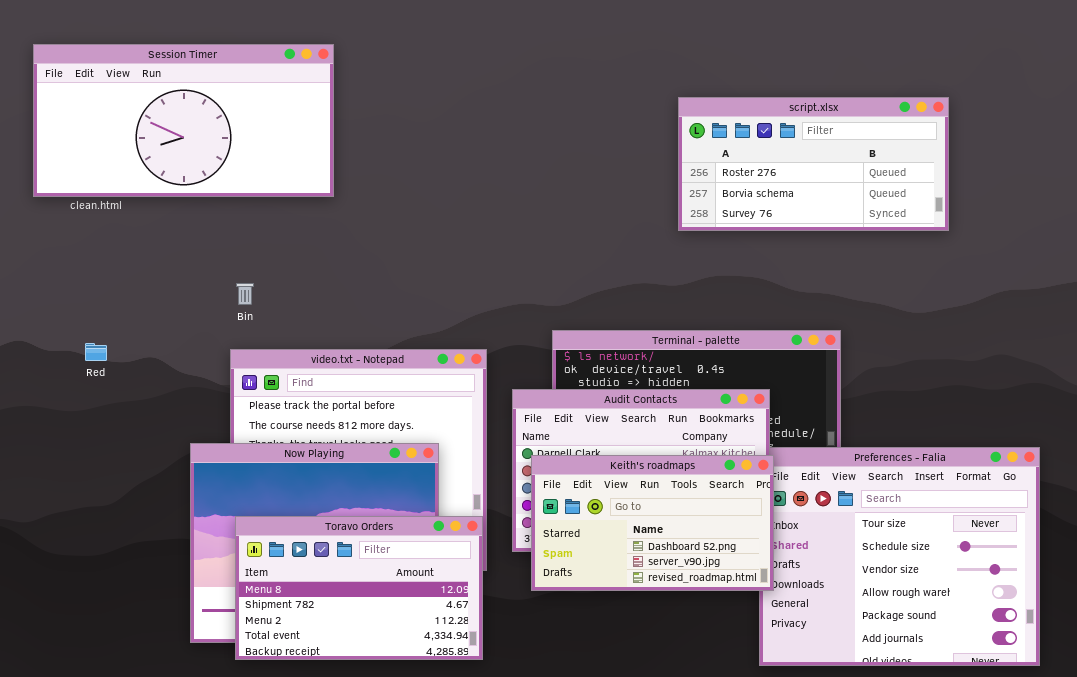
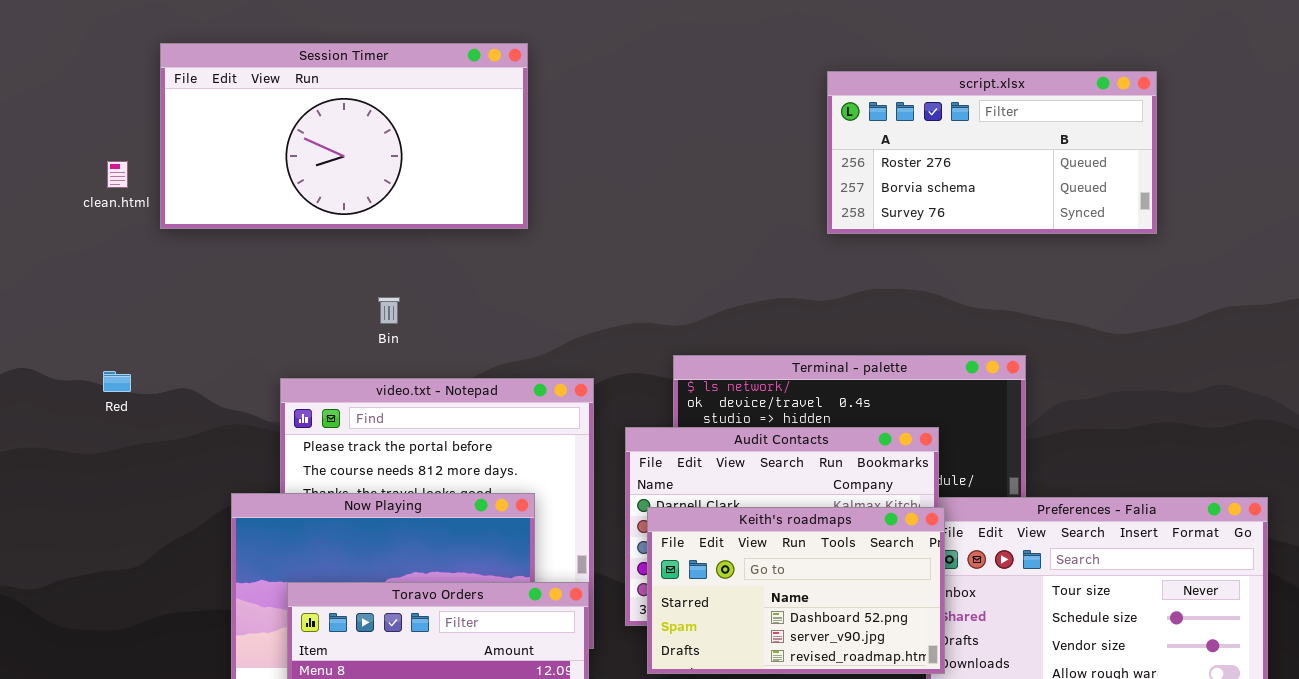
Session Timer: [33,44,334,197] -> [160,43,528,229], moved
Bin: [236,283,254,305] -> [378,297,400,324], moved

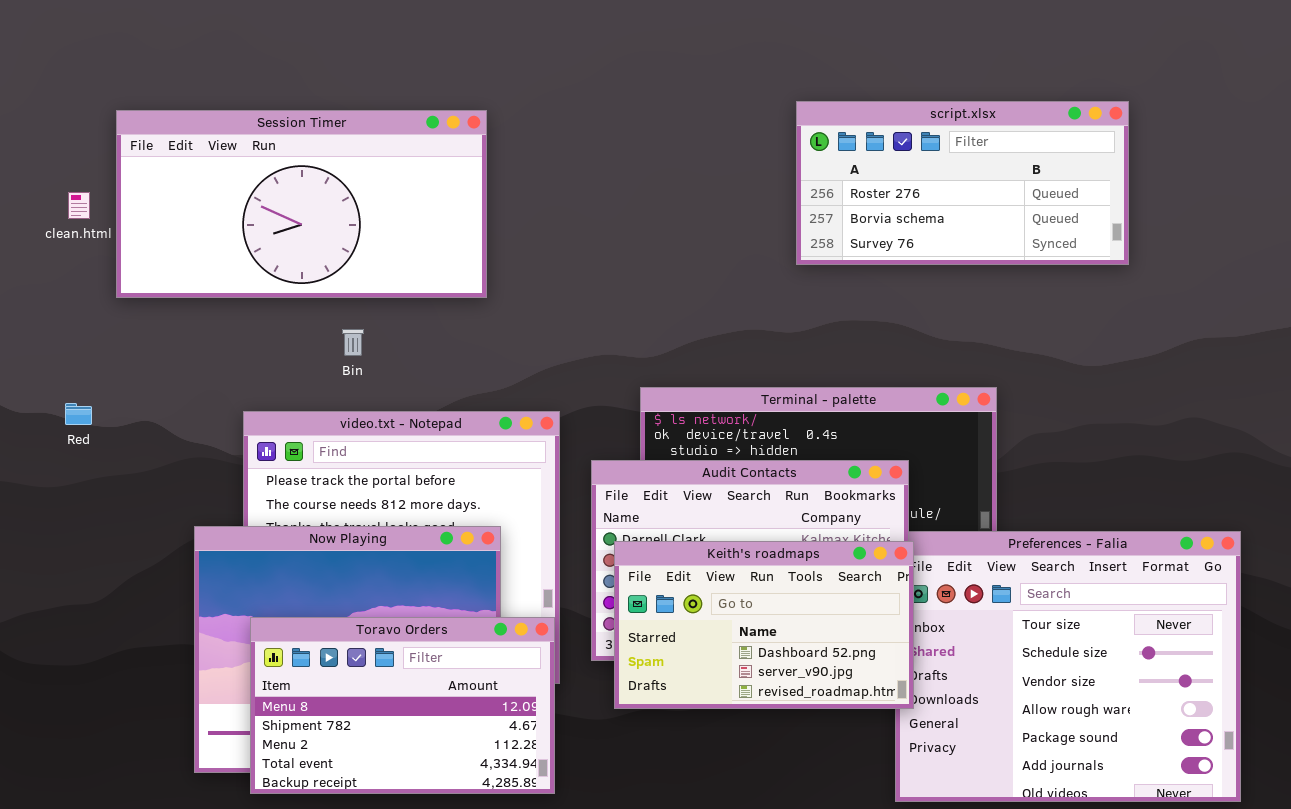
Session Timer: [160,43,528,229] -> [116,110,487,298], moved

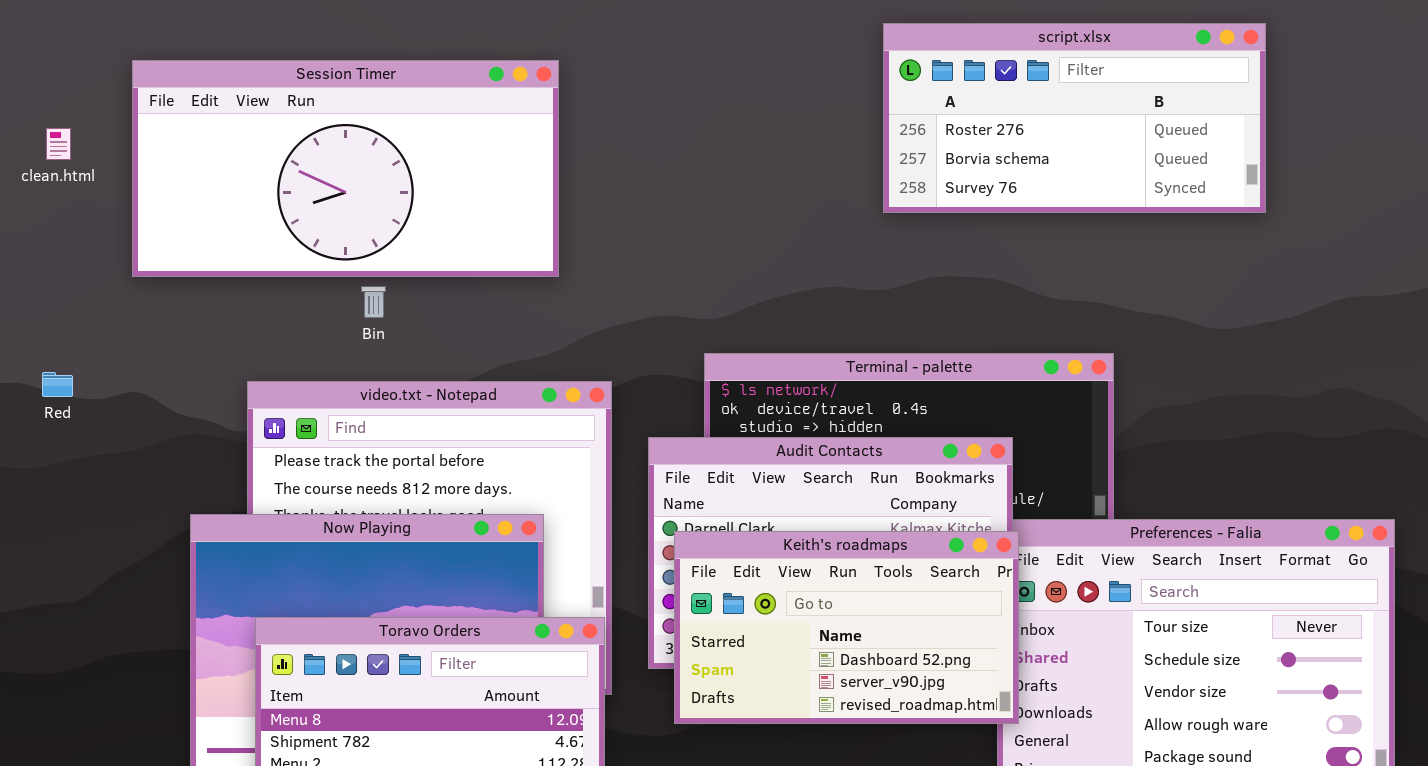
Session Timer: [116,110,487,298] -> [132,60,559,277], moved

